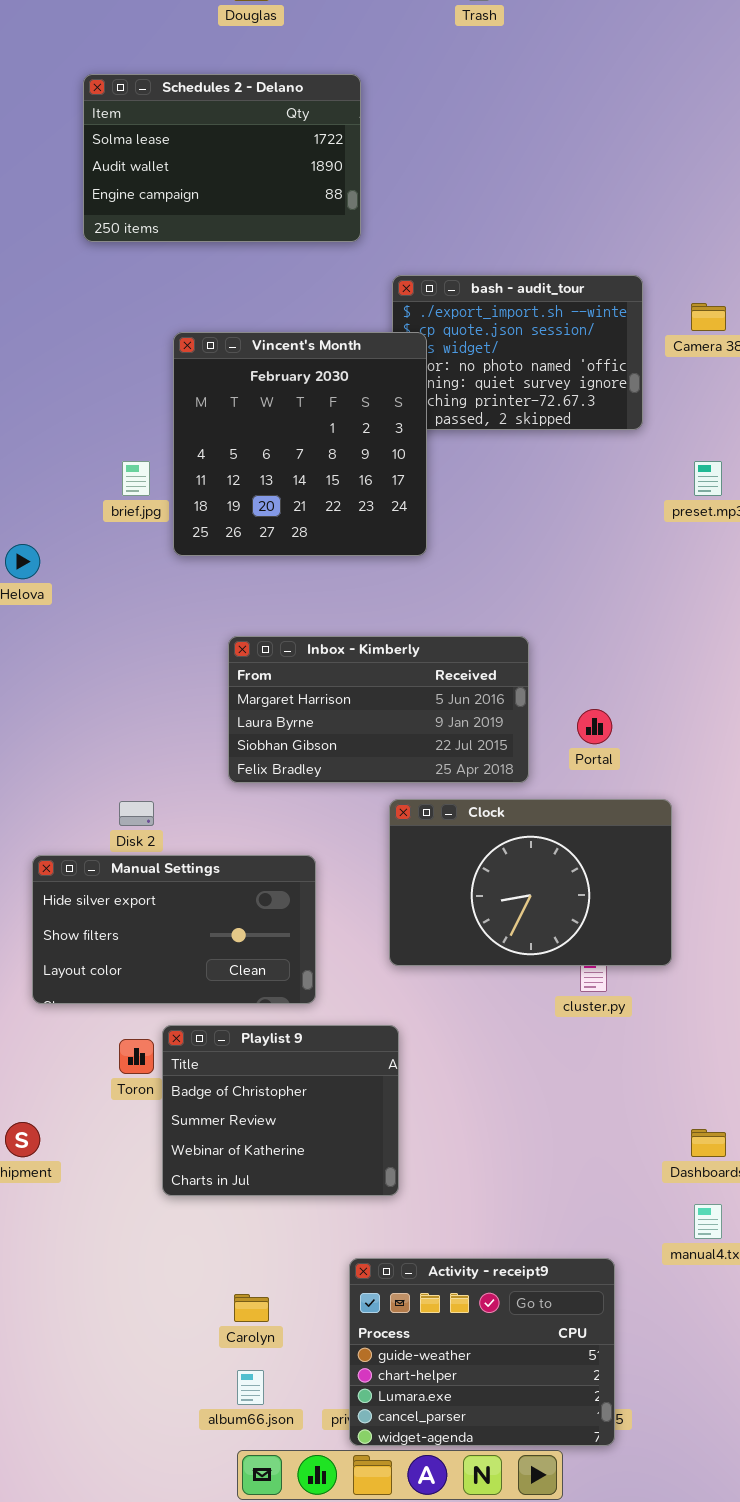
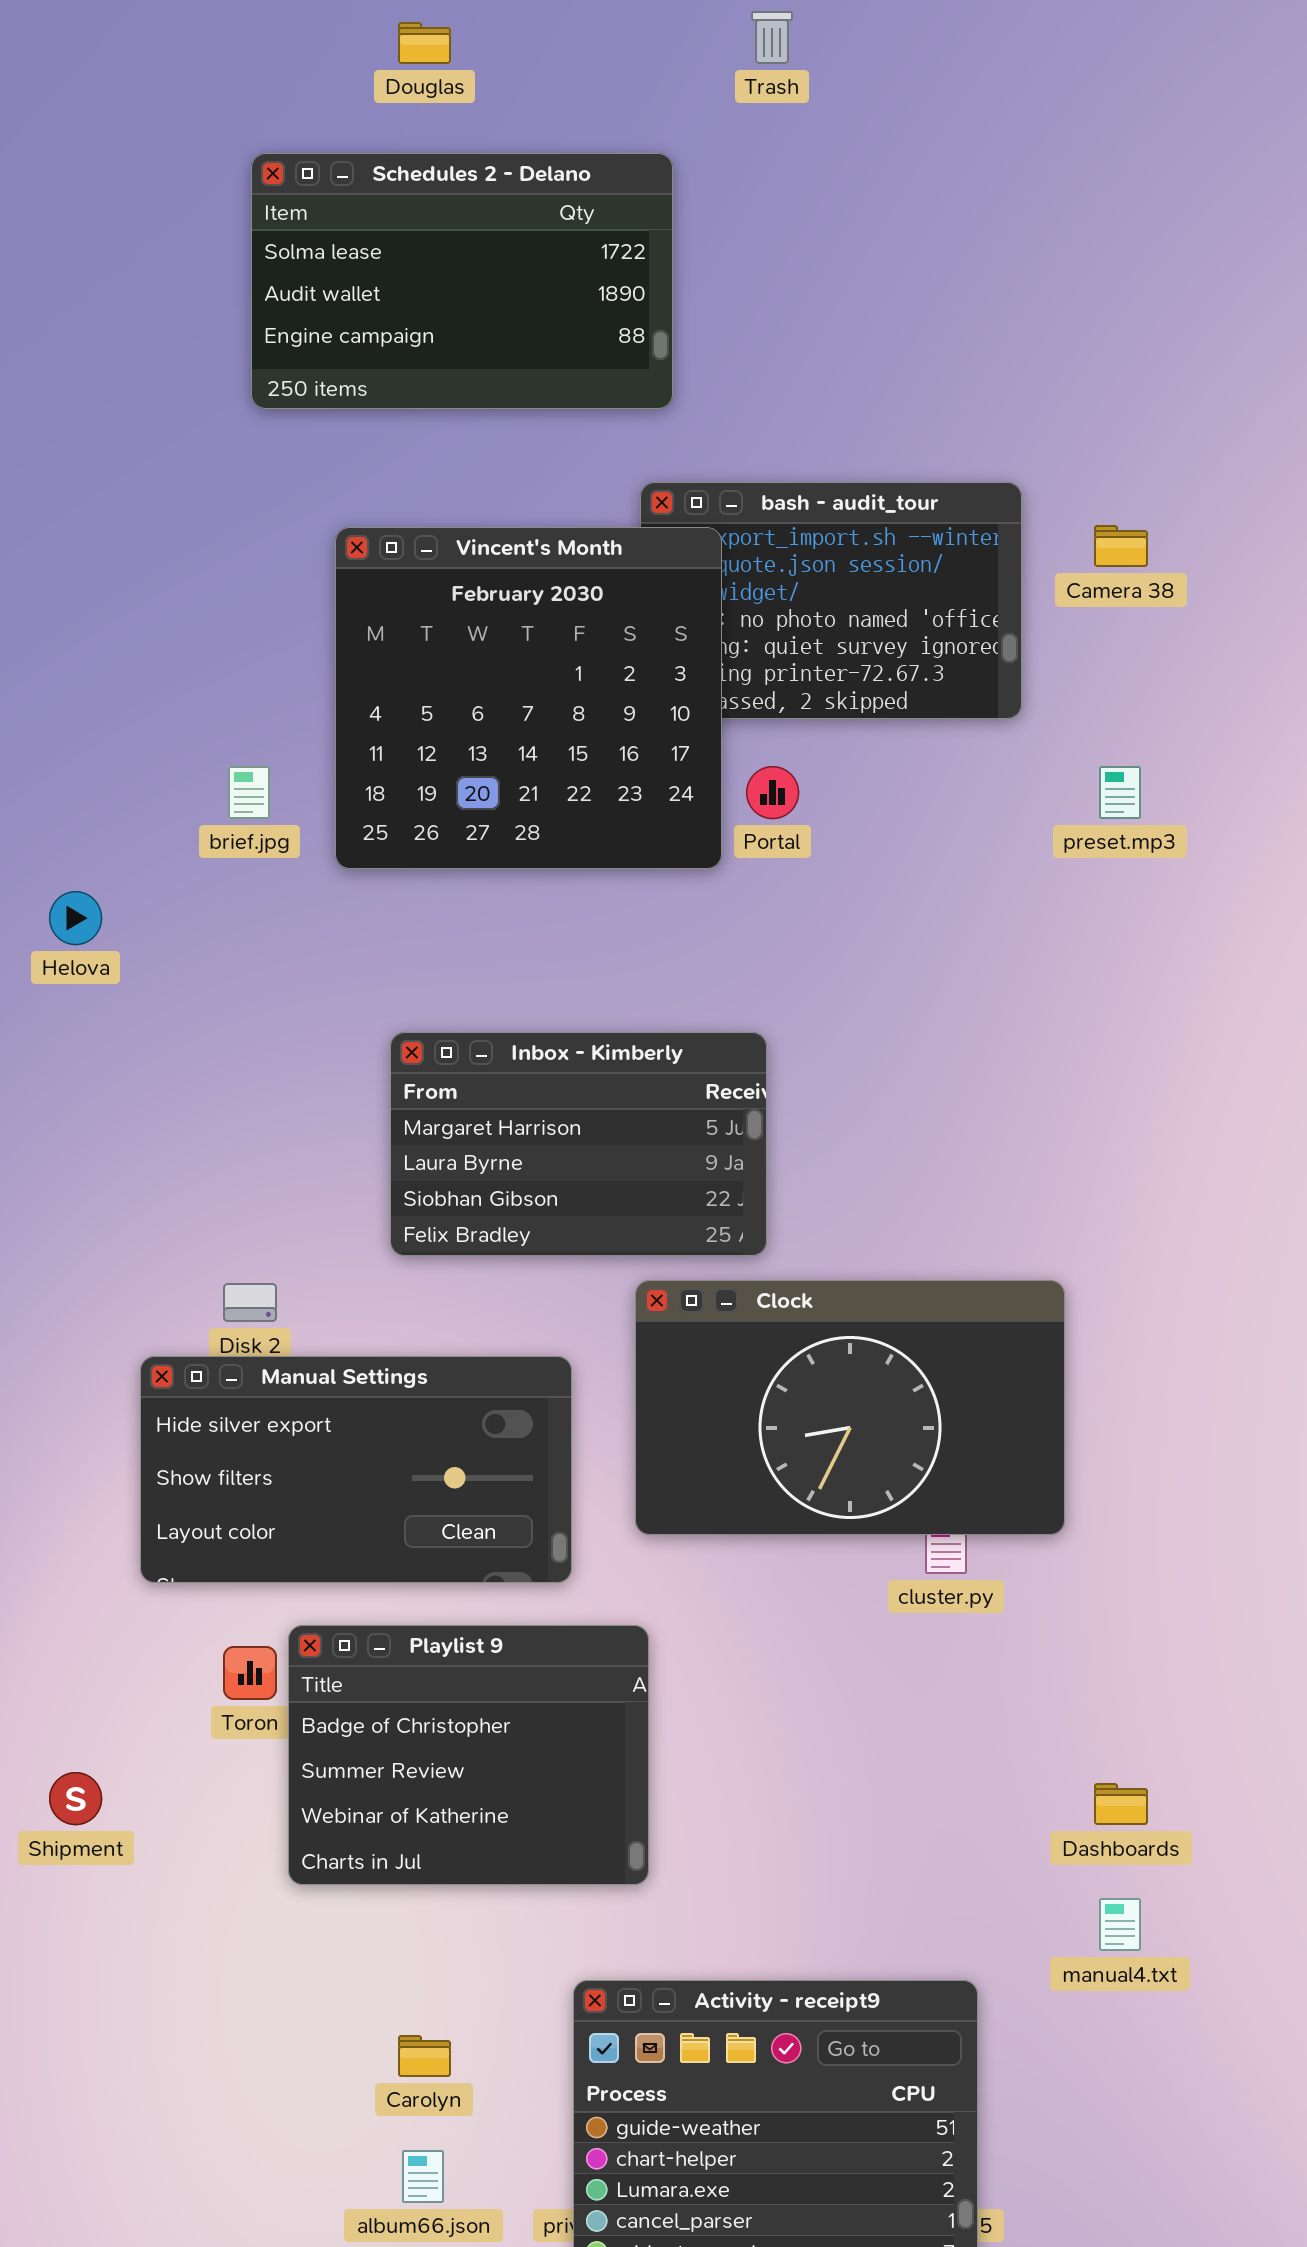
Schedules 2 - Delano: [83,74,361,242] -> [251,153,673,409], moved
Vincent's Month: [173,332,427,556] -> [335,527,722,869], moved
Inbox - Kimberly: [228,636,529,783] -> [390,1032,767,1256], resized
Portal: [577,709,612,744] -> [746,766,799,819], moved
Manual Settings: [32,855,316,1004] -> [140,1356,572,1583], moved

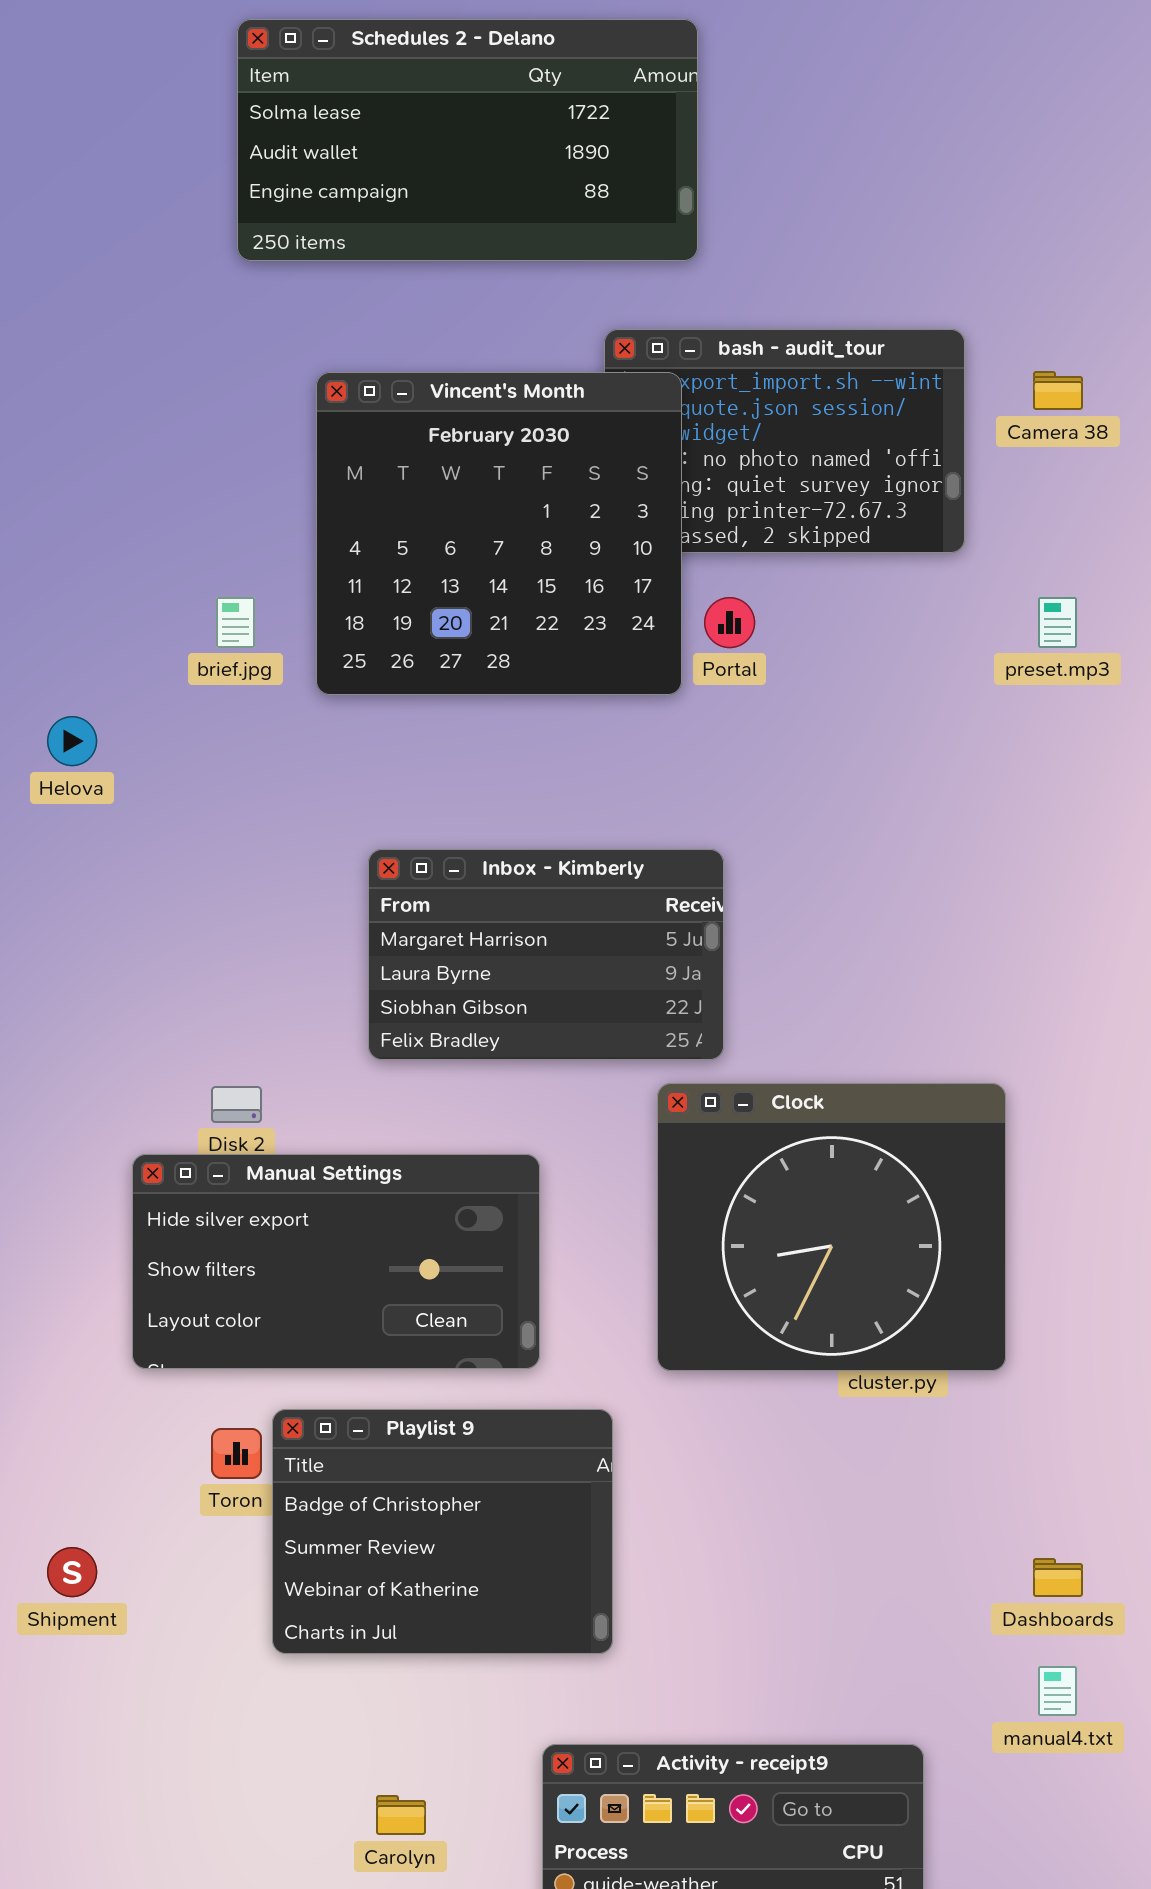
Schedules 2 - Delano: [251,153,673,409] -> [237,19,698,261], resized
Clock: [635,1280,1065,1535] -> [657,1083,1006,1371], resized

